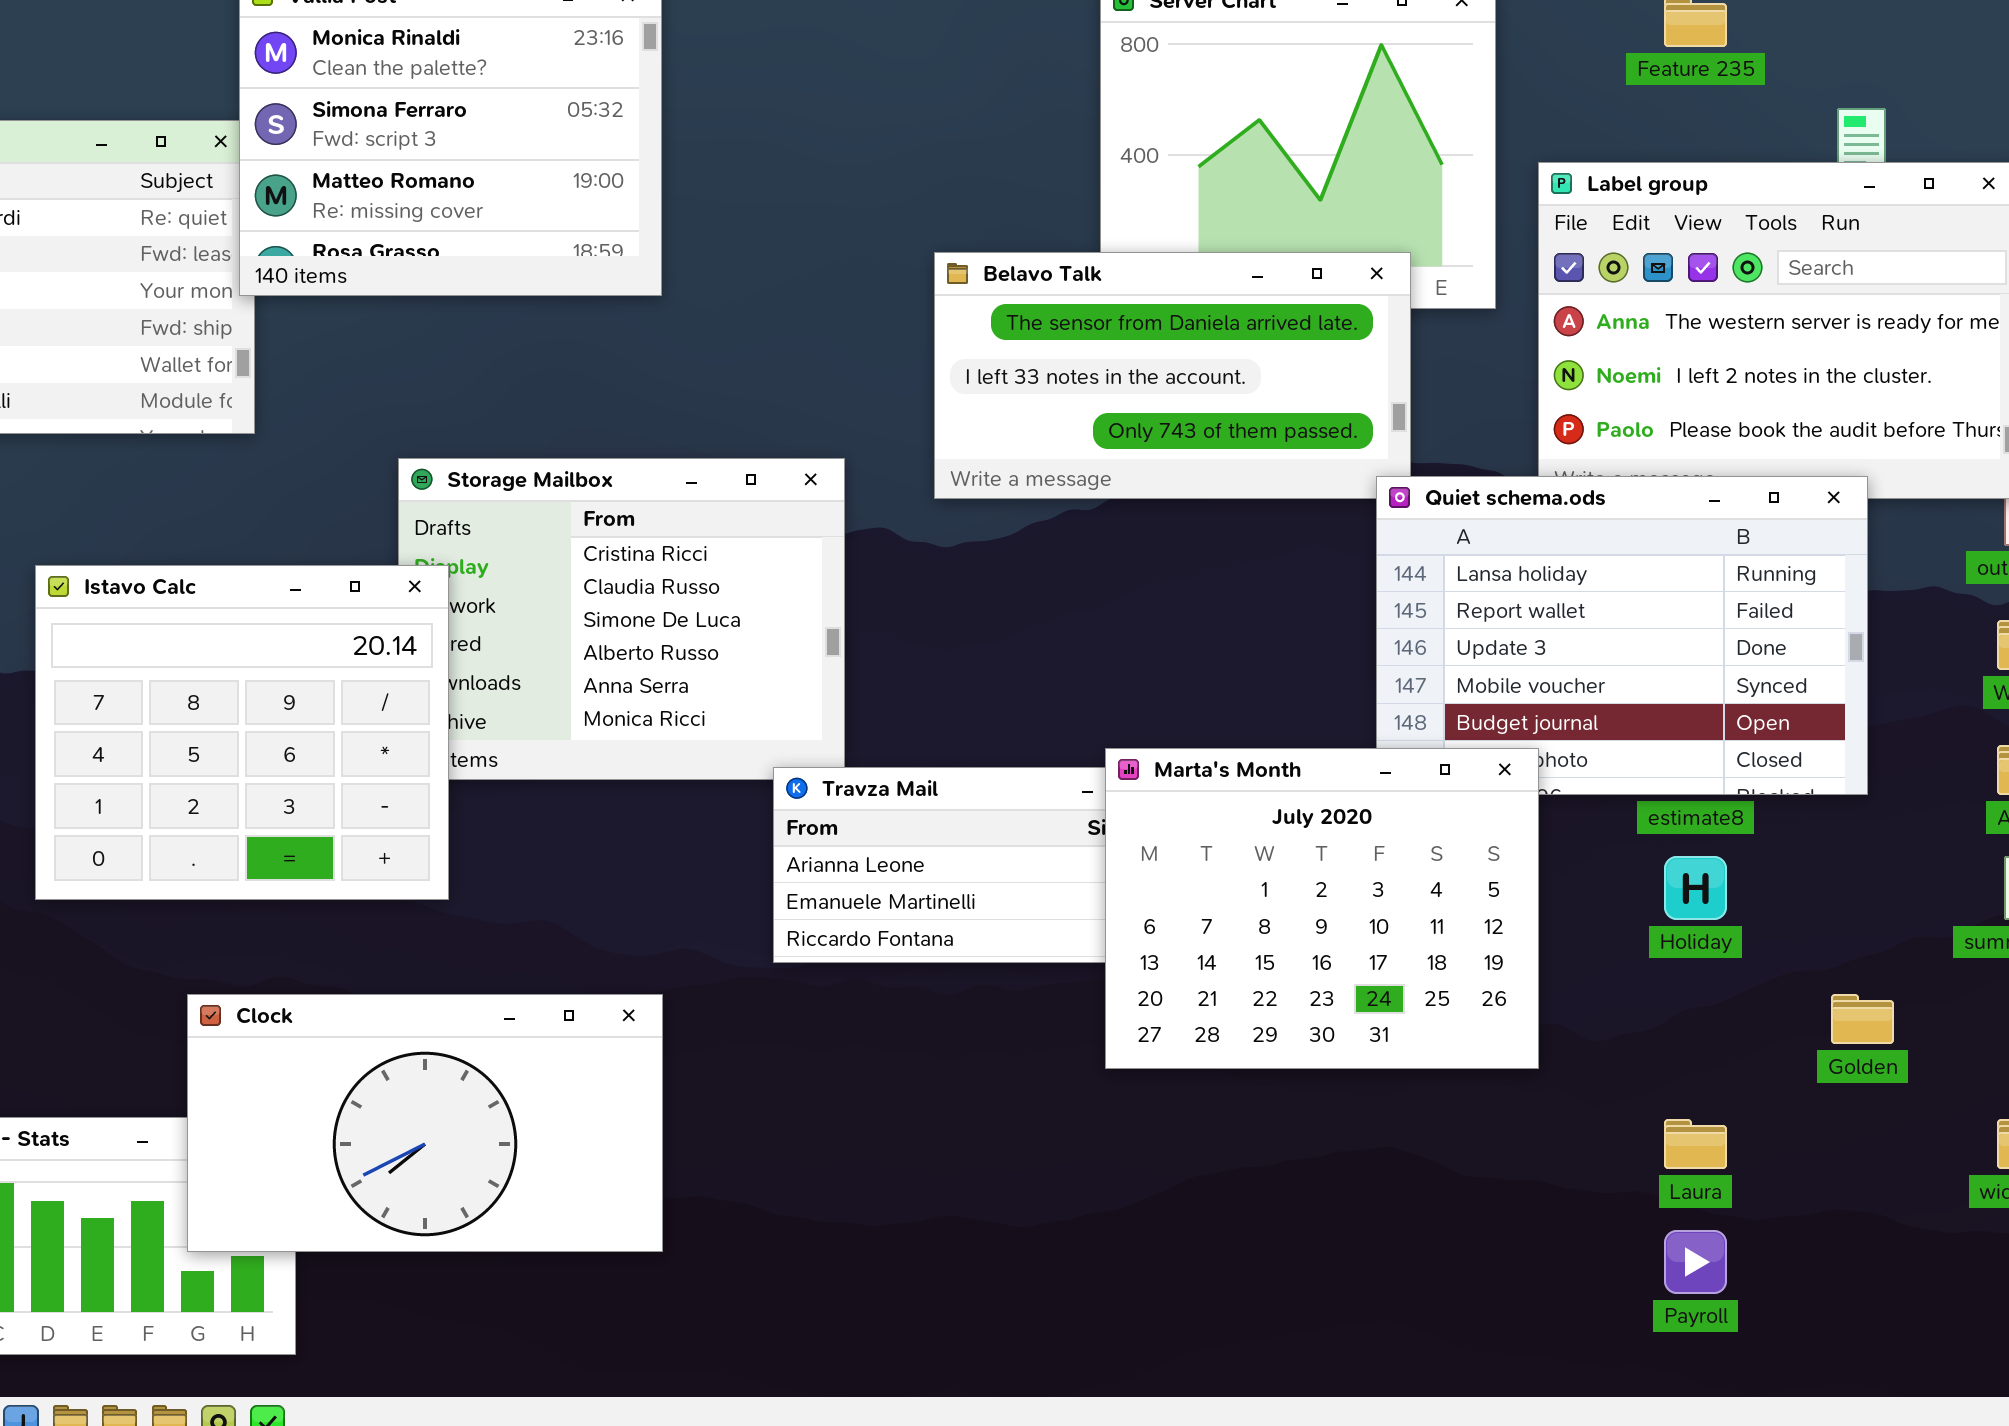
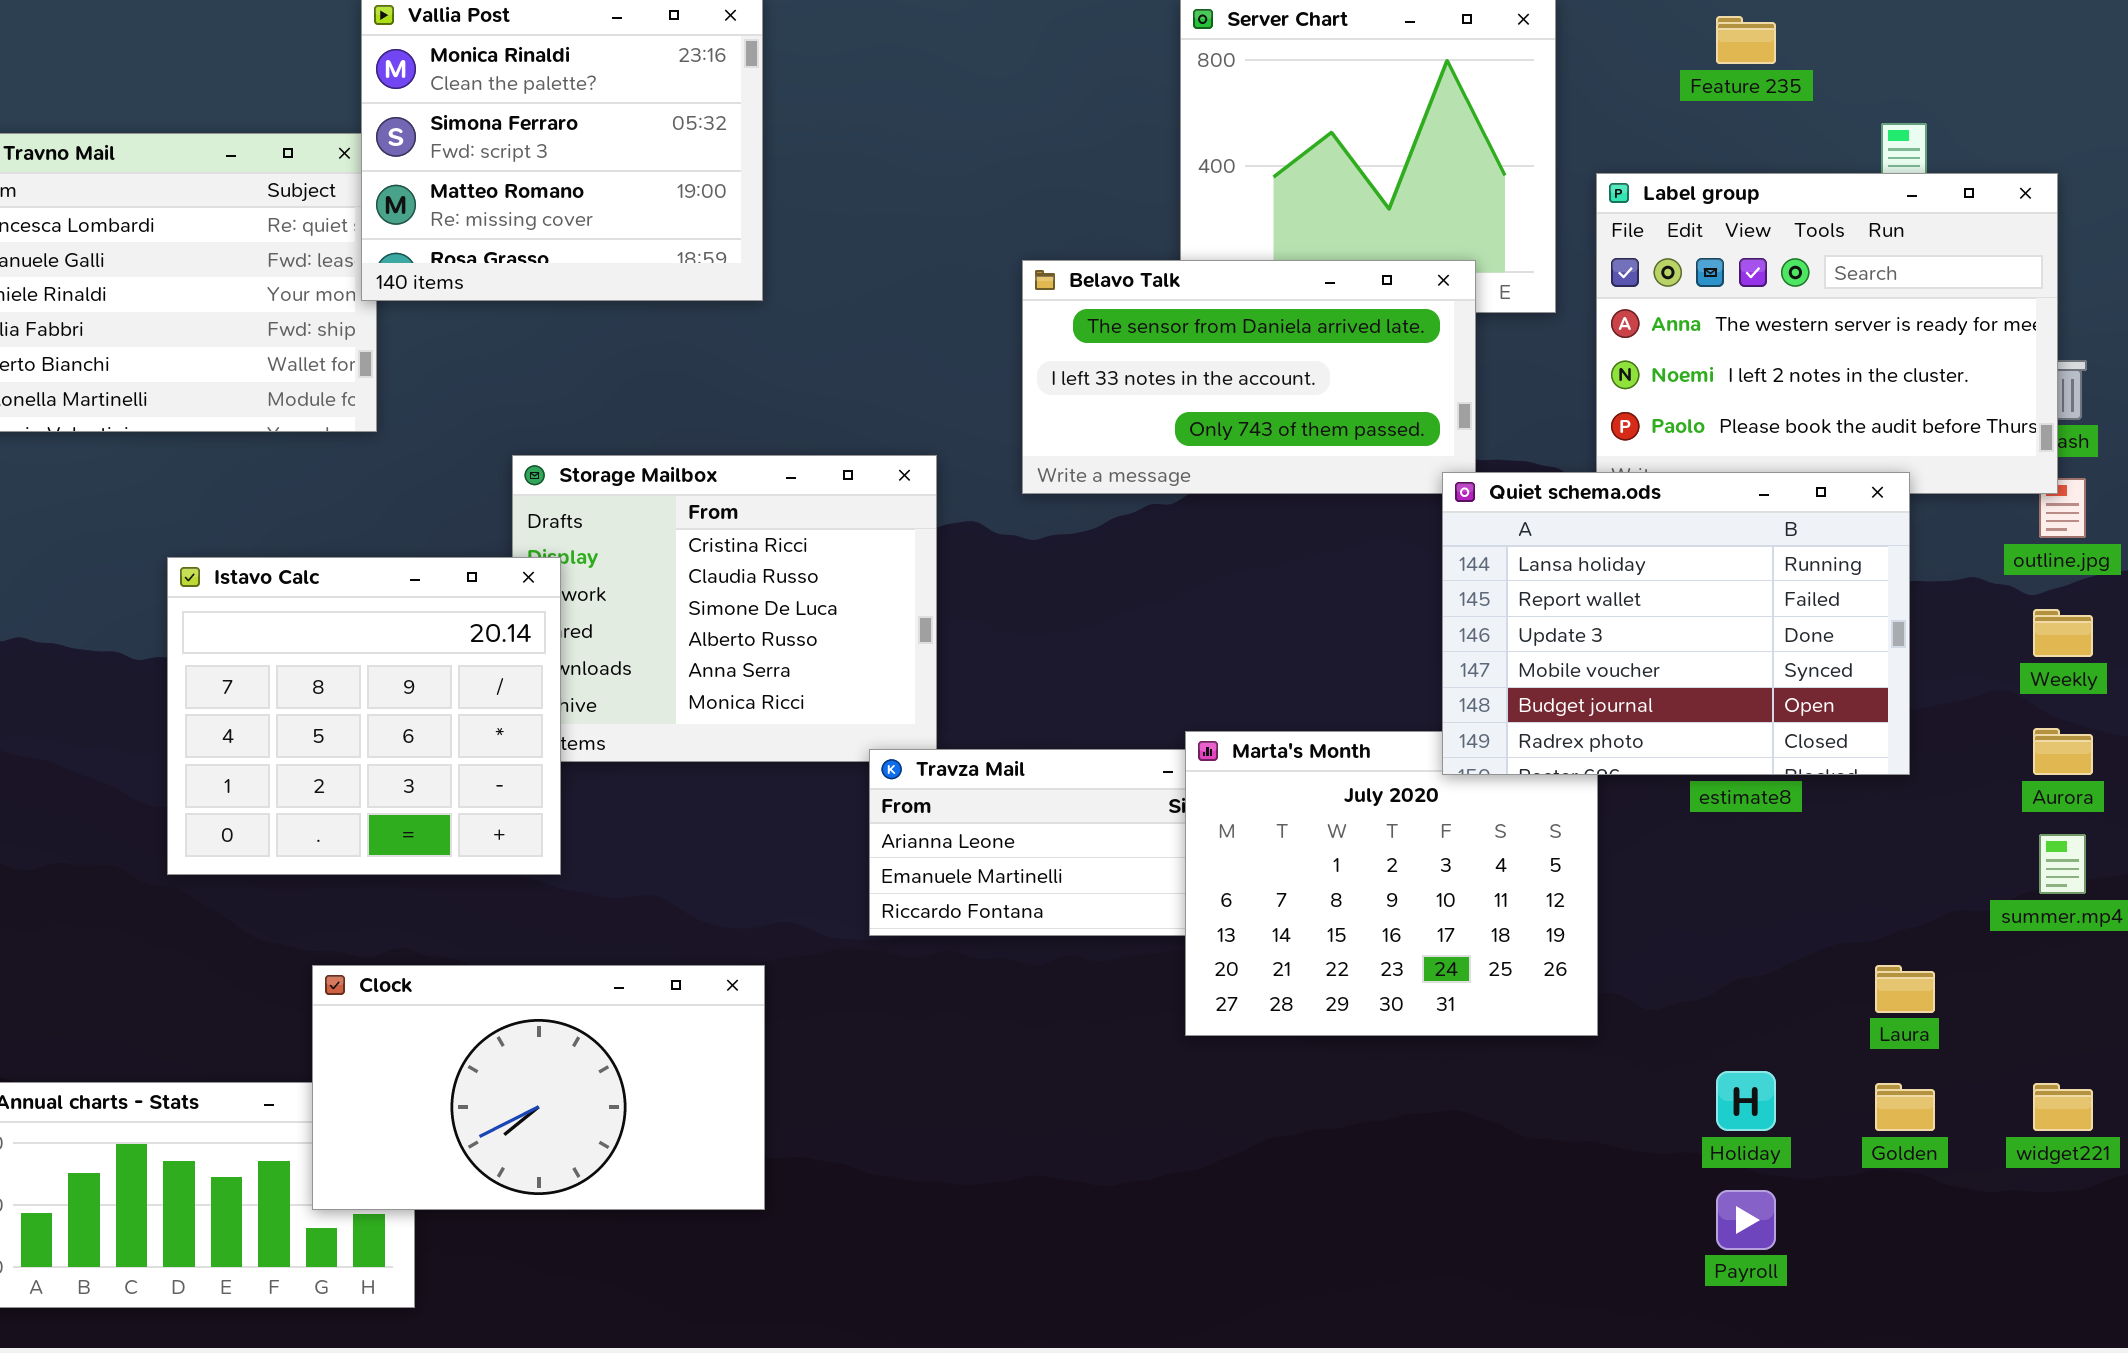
Quiet schema.ods: [1376,476,1868,795] -> [1442,472,1910,775], raised
Holiday: [1664,856,1727,920] -> [1716,1071,1776,1131], moved
Golden: [1831,994,1894,1044] -> [1875,1083,1935,1131], moved
Laura: [1664,1119,1727,1169] -> [1875,965,1935,1013], moved

